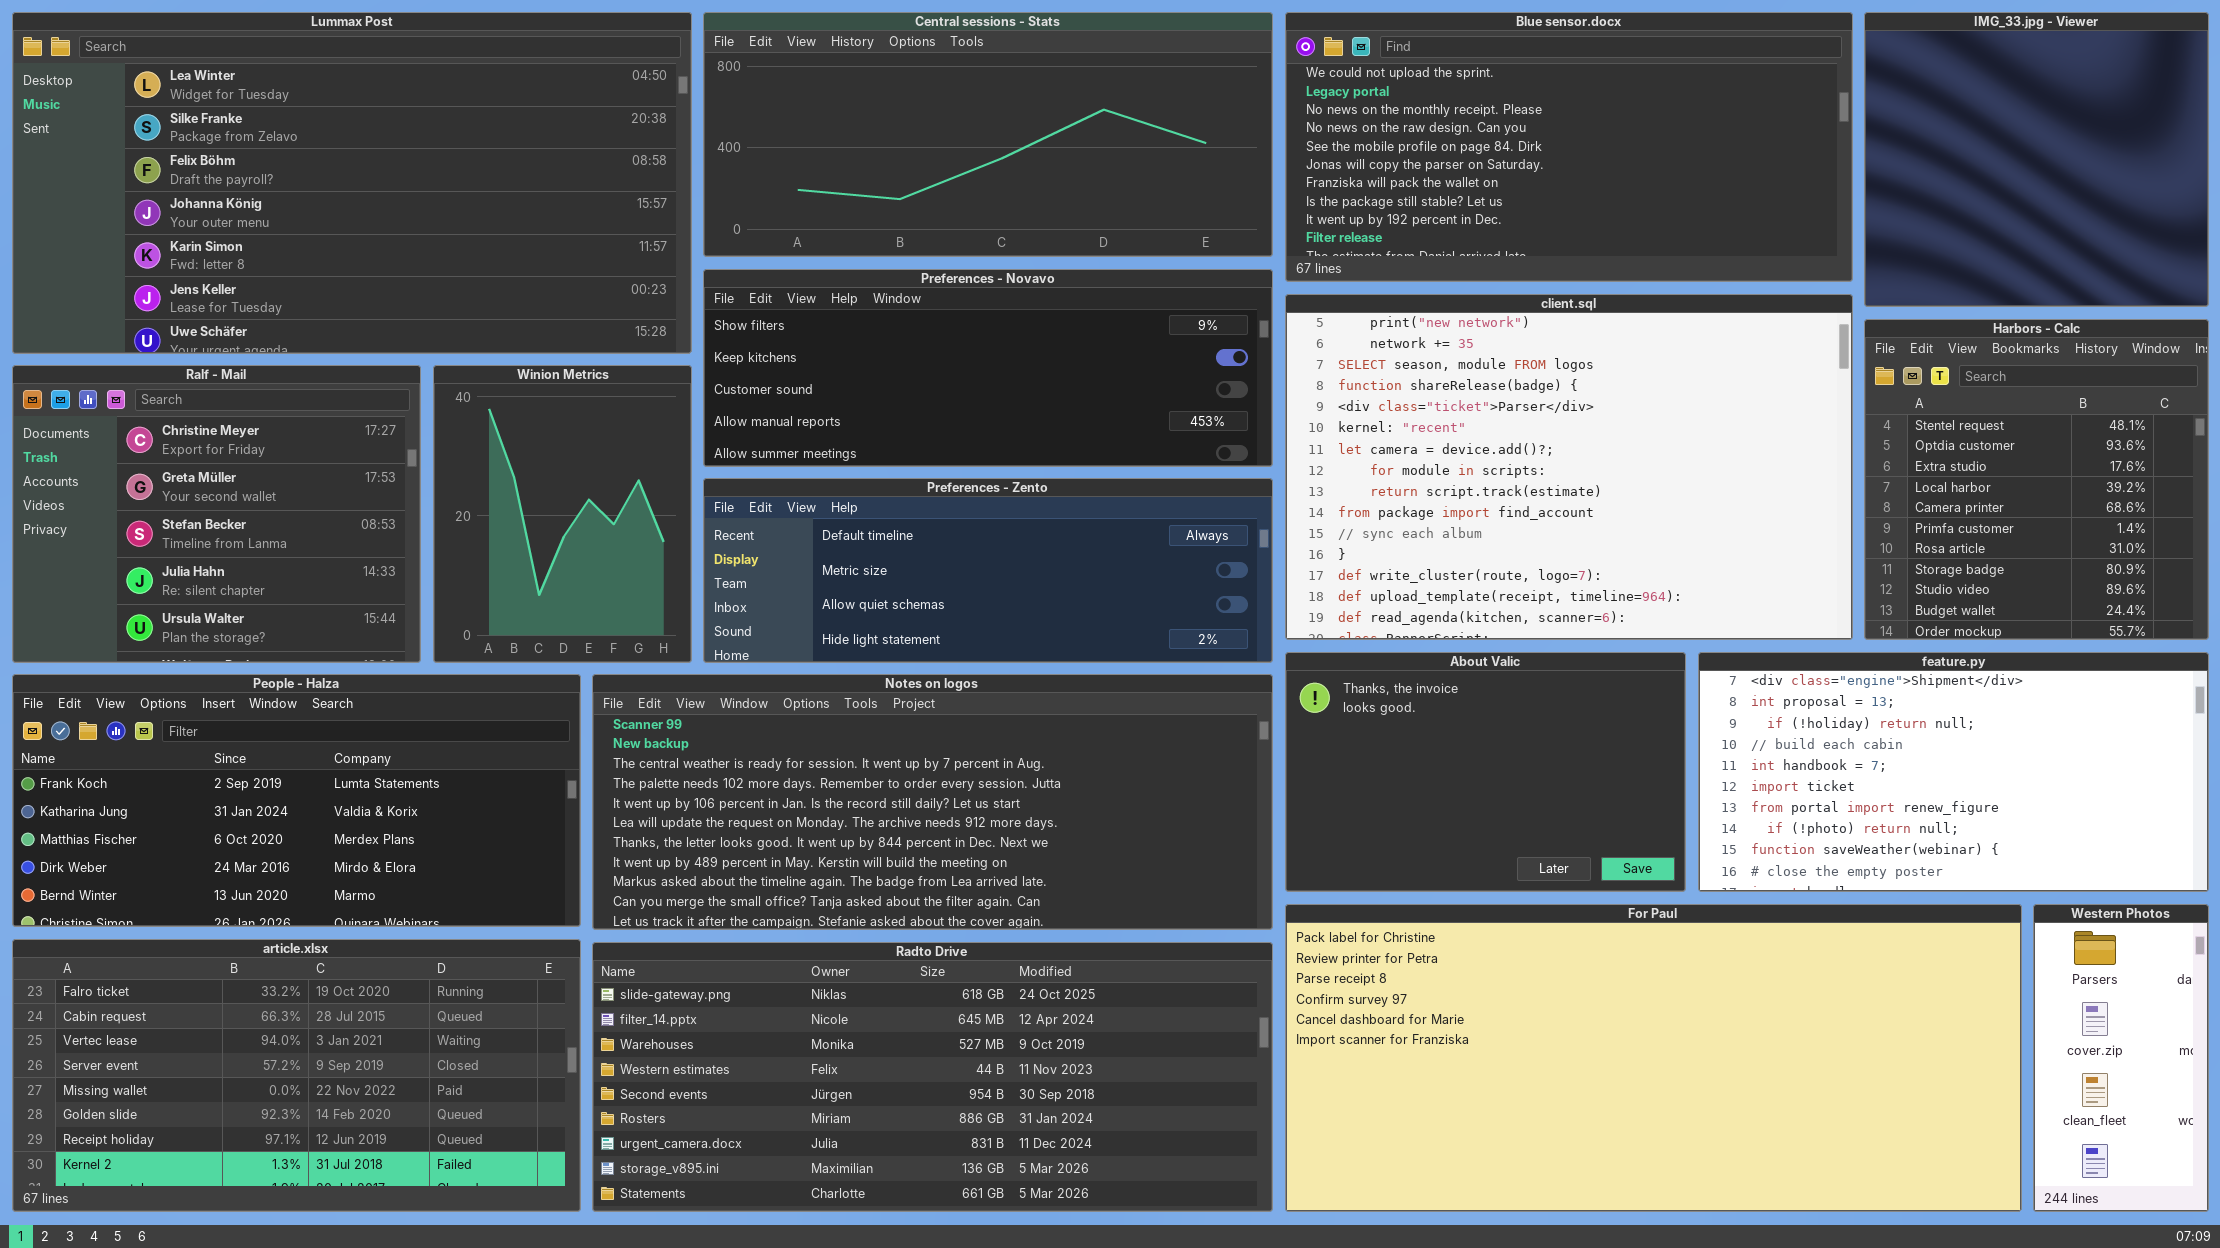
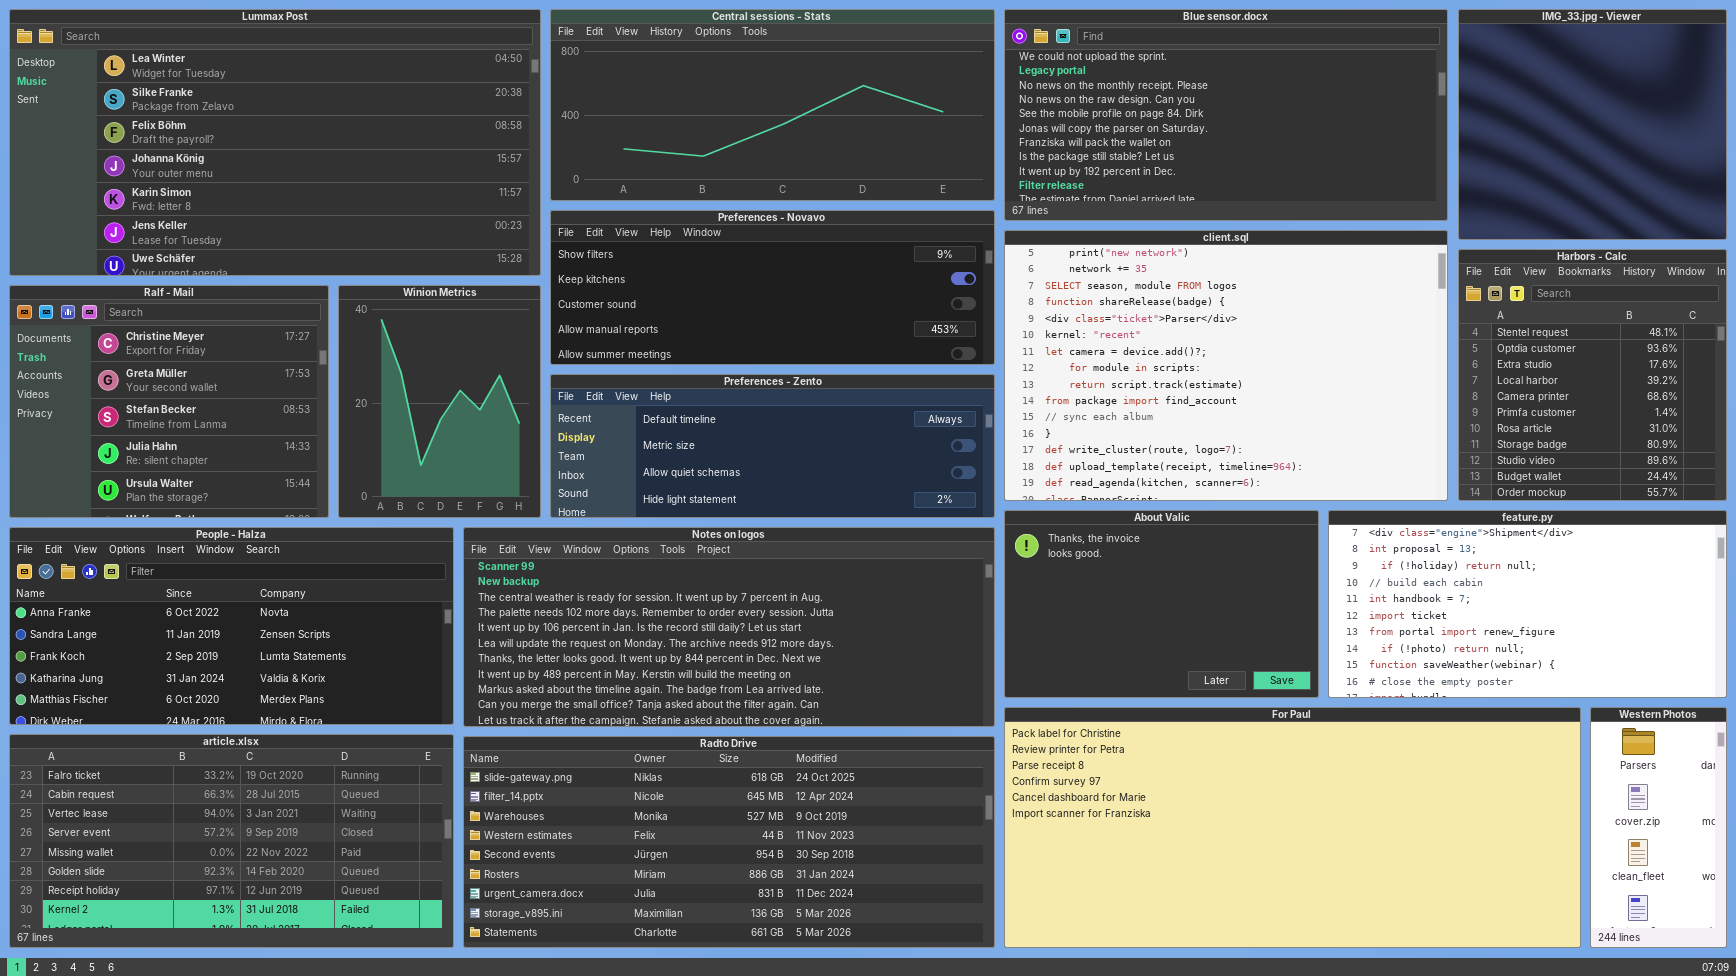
People - Halza: [12,674,581,927] -> [9,527,454,725], scrolled up 2 rows

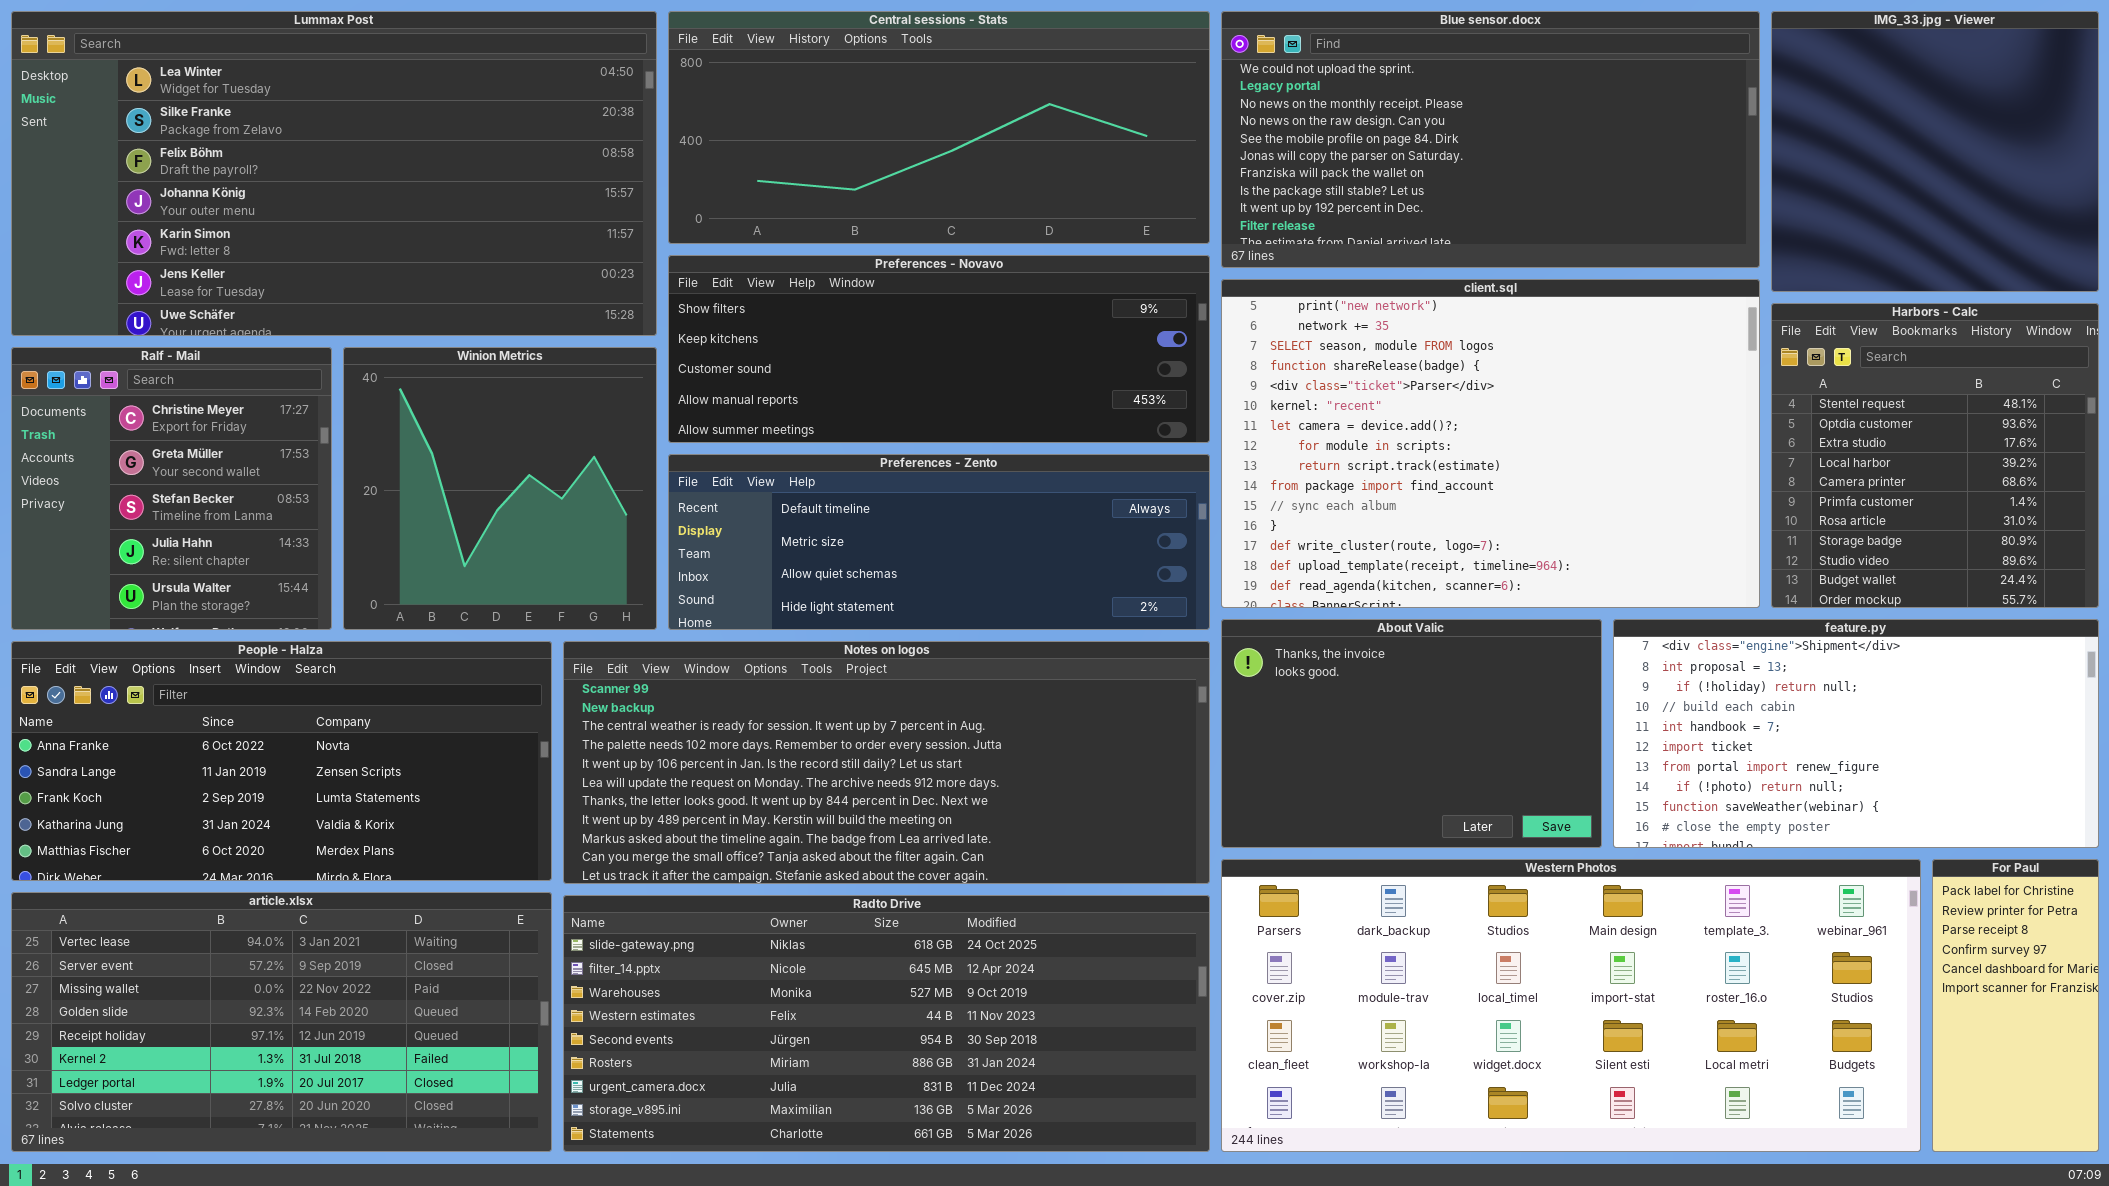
Ralf - Mail: [9,285,329,518] -> [11,347,332,630], resized
Winion Metrics: [338,285,541,518] -> [343,347,657,630], resized
For Paul: [1004,707,1581,948] -> [1932,859,2099,1152], moved, resized
Western Photos: [1590,707,1727,948] -> [1221,859,1921,1152], moved, resized
article.xlsx: [9,734,454,948] -> [11,892,552,1152], scrolled down 2 rows

